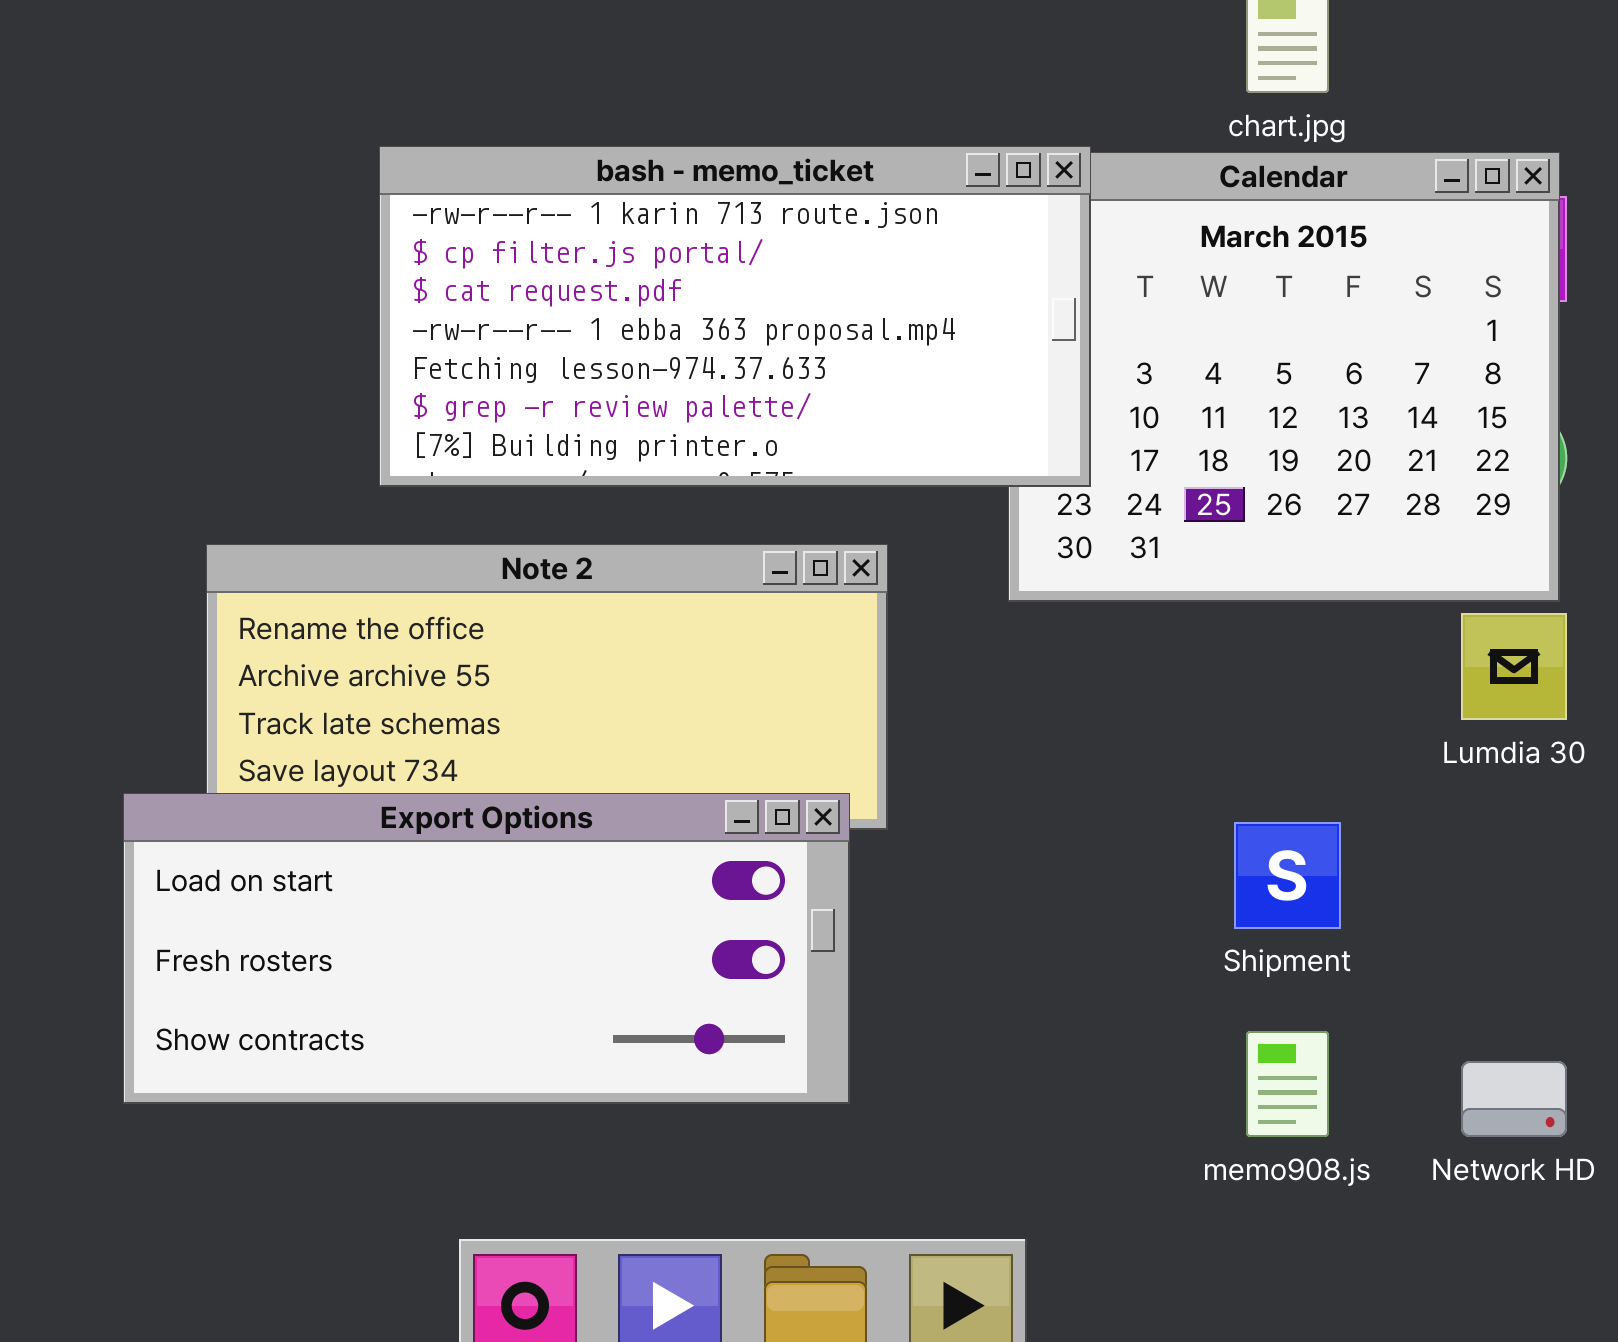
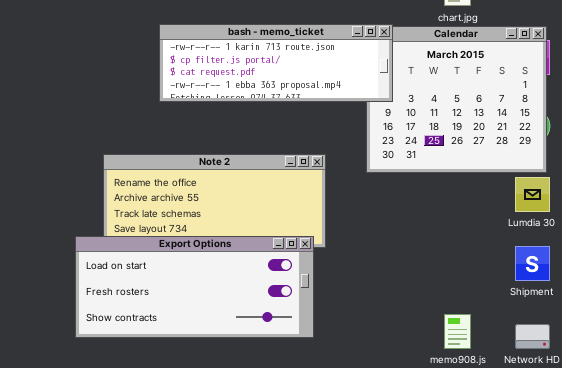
bash - memo_ticket: [379,146,1091,487] -> [159,24,393,102], resized
Shipment: [1234,822,1341,929] -> [515,246,550,281], moved

